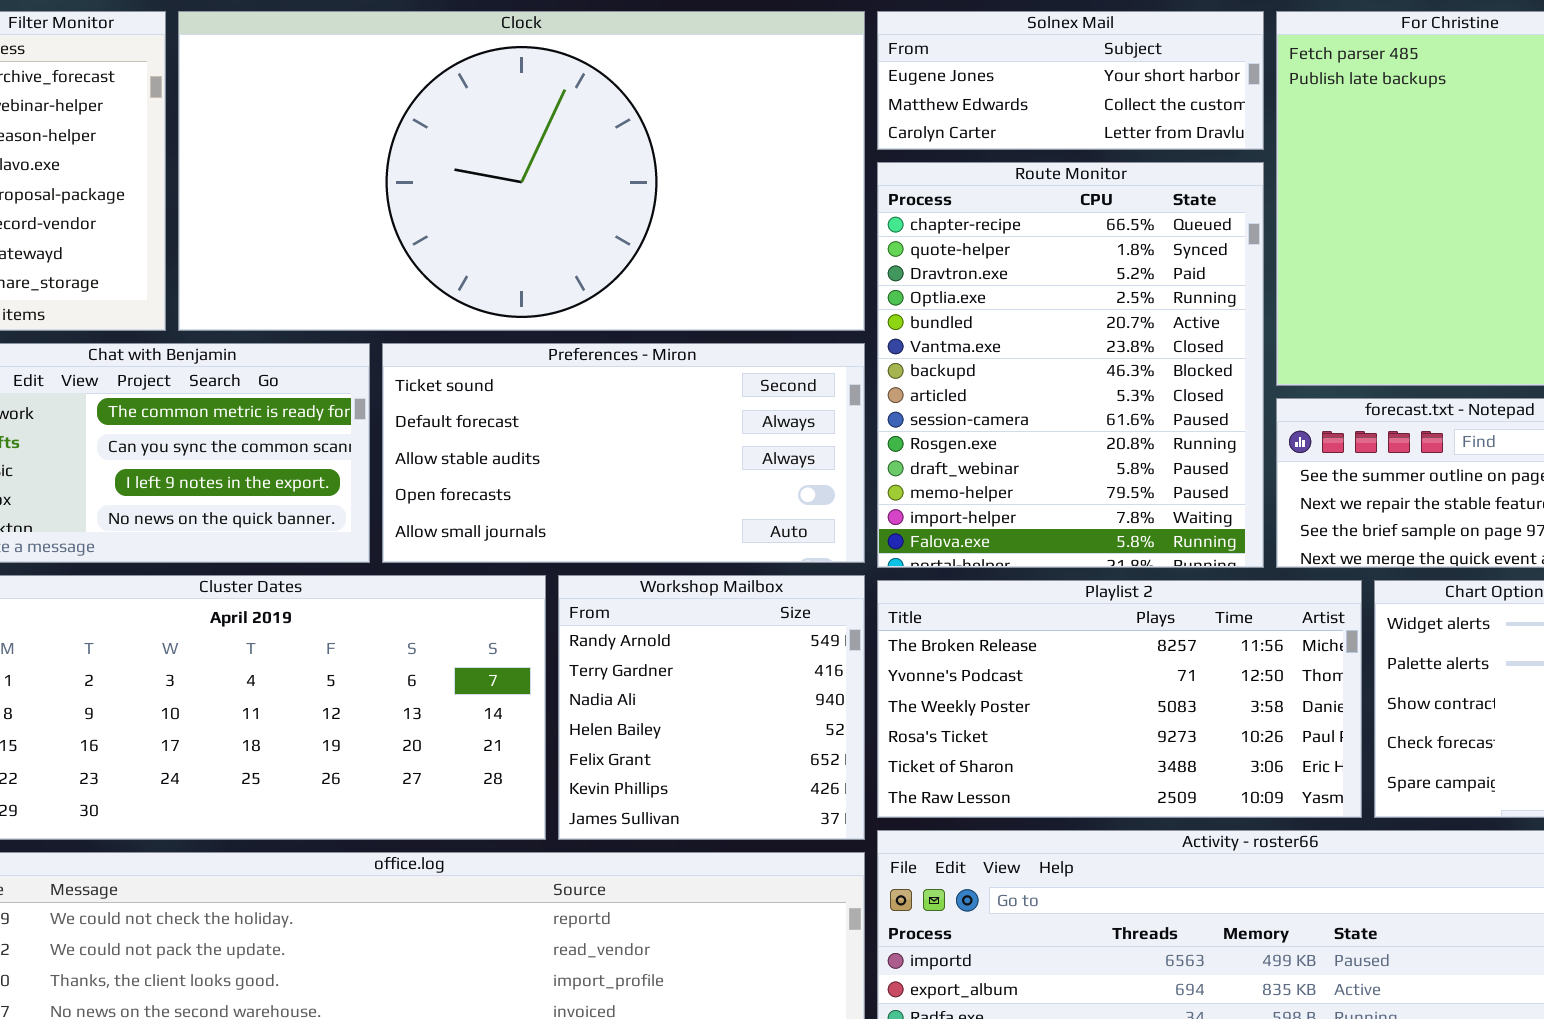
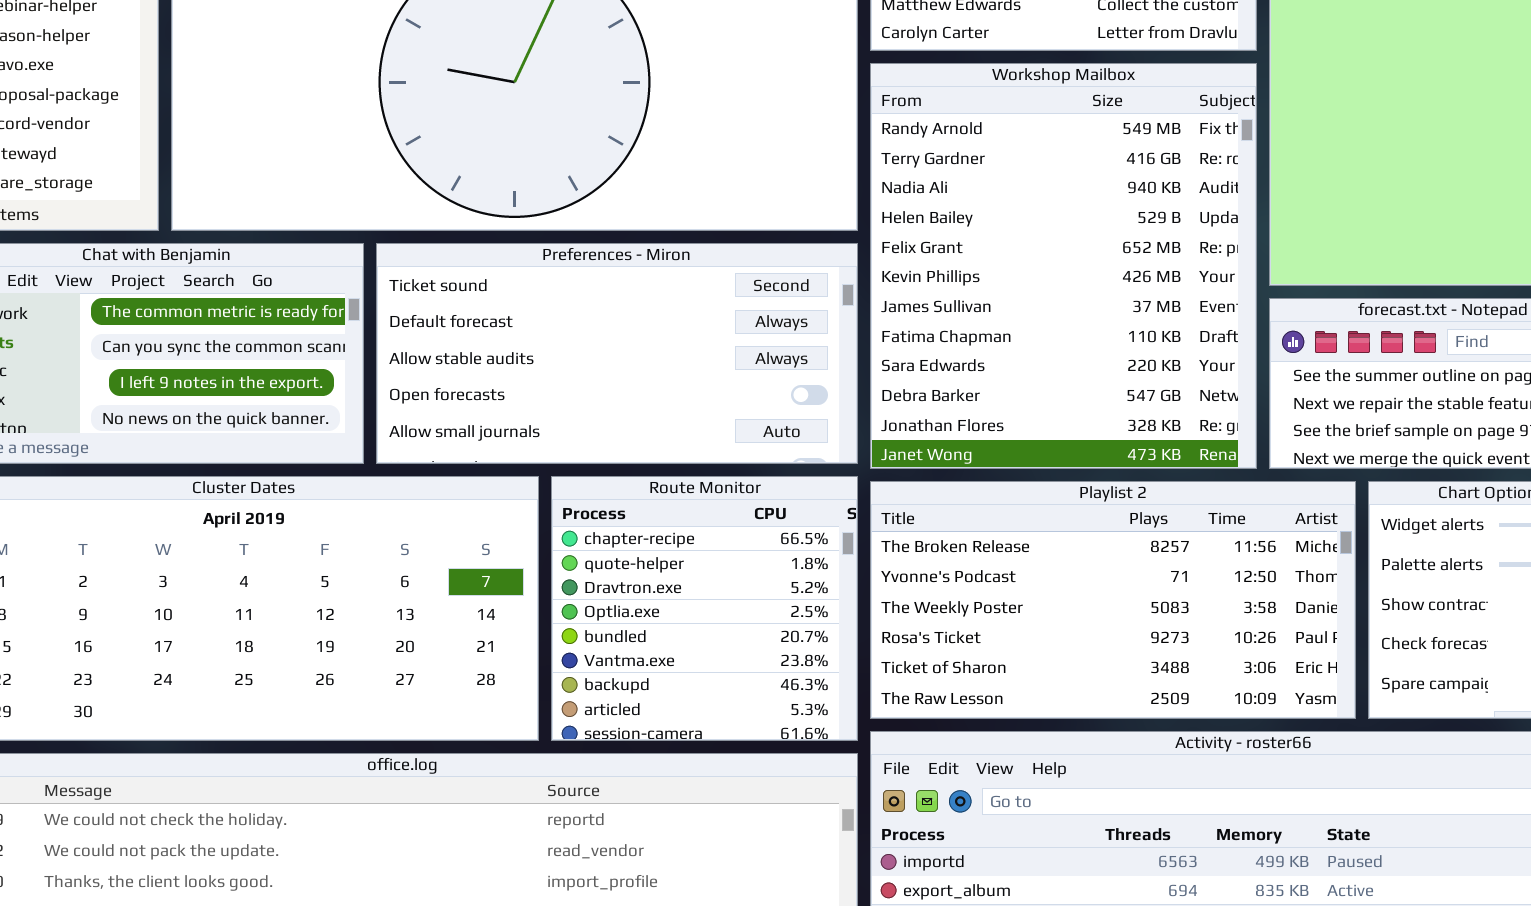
Route Monitor: [877,162,1264,568] -> [551,476,858,741], moved, resized
Workshop Mailbox: [558,575,865,840] -> [870,63,1257,469], moved, resized

